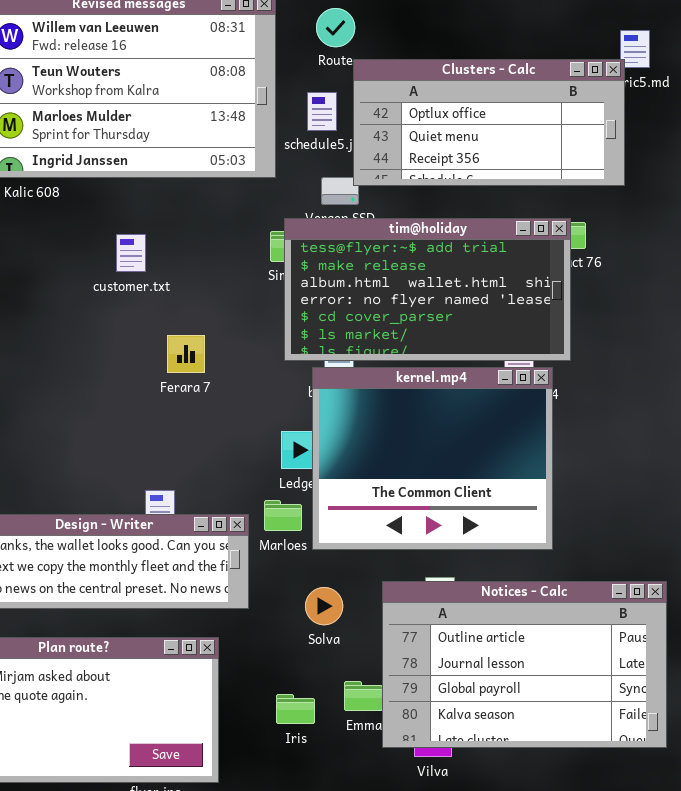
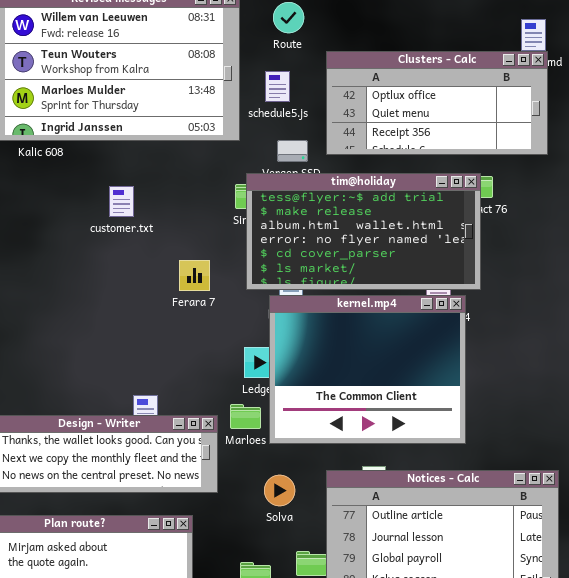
Clusters - Calc: [353,59,625,186] -> [326,51,548,155], moved
Ferara 7: [167,335,205,373] -> [179,260,210,291], moved

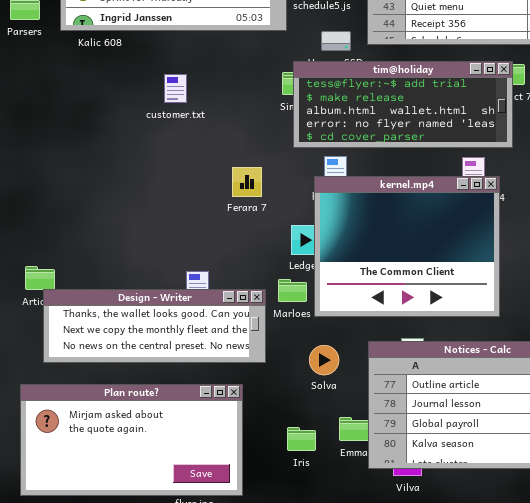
tim@holiday: [246,173,481,290] -> [293,61,513,148], resized
Ferara 7: [179,260,210,291] -> [232,167,262,197], moved

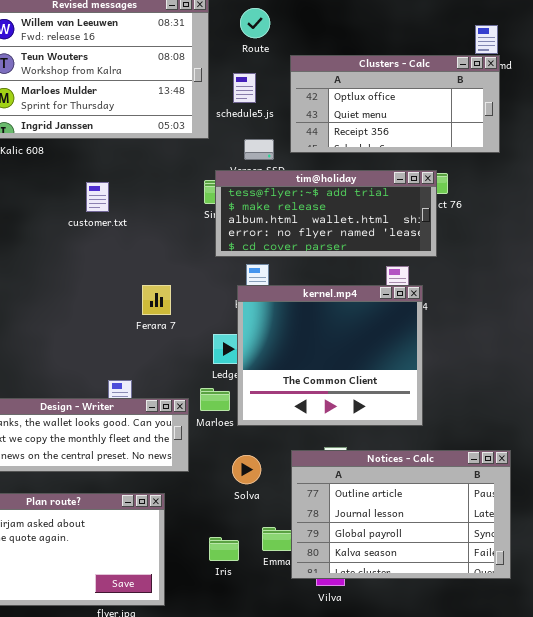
Ferara 7: [232,167,262,197] -> [142,285,171,315], moved

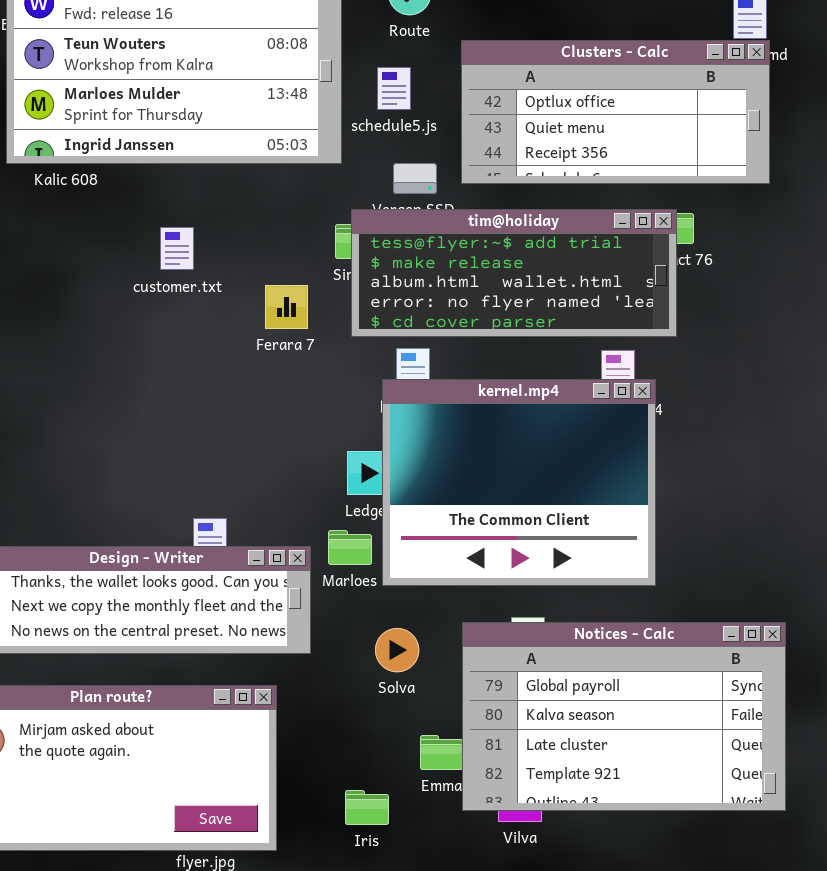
Ferara 7: [142,285,171,315] -> [265,285,308,329], moved
Notices - Calc: [291,450,511,579] -> [462,622,786,811], scrolled down 2 rows
Iris: [209,537,239,561] -> [345,790,389,825], moved

